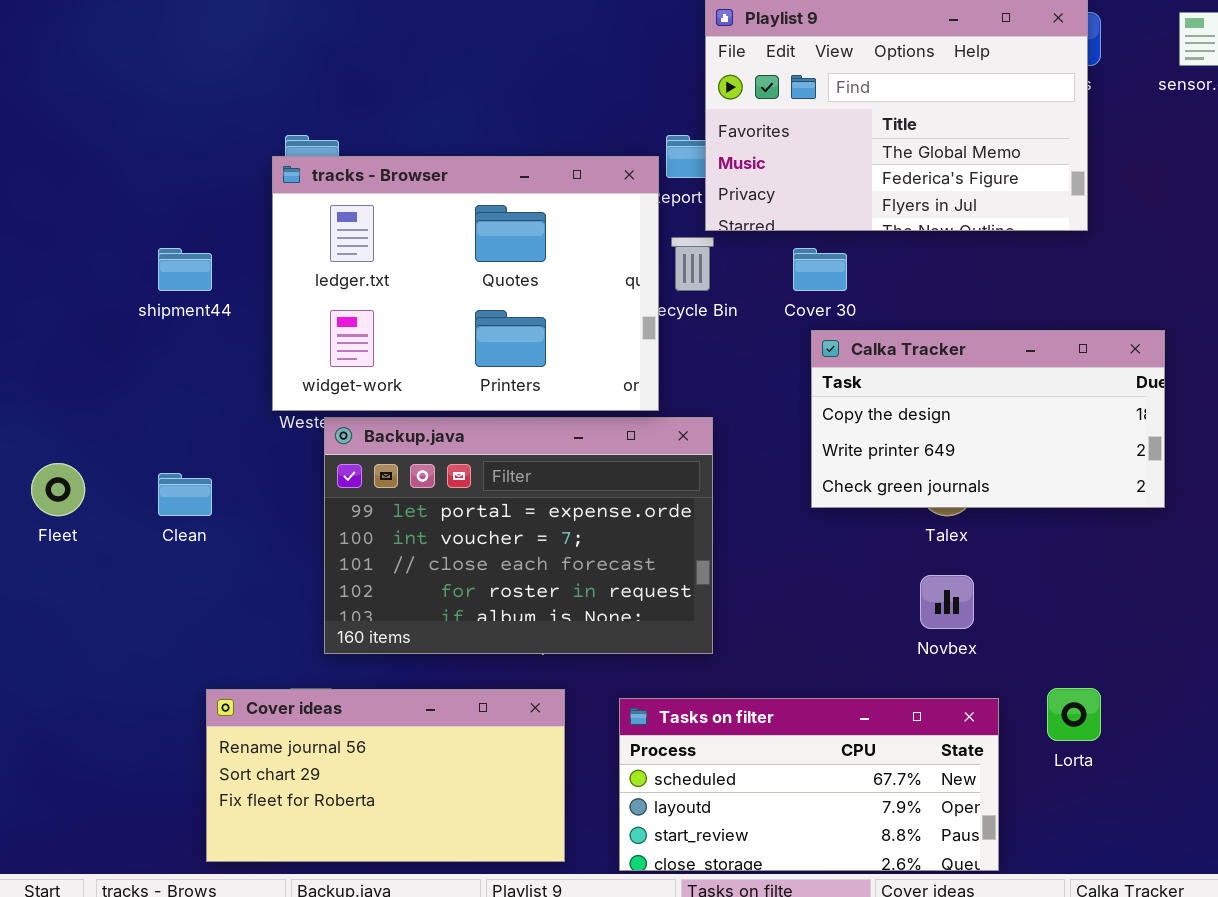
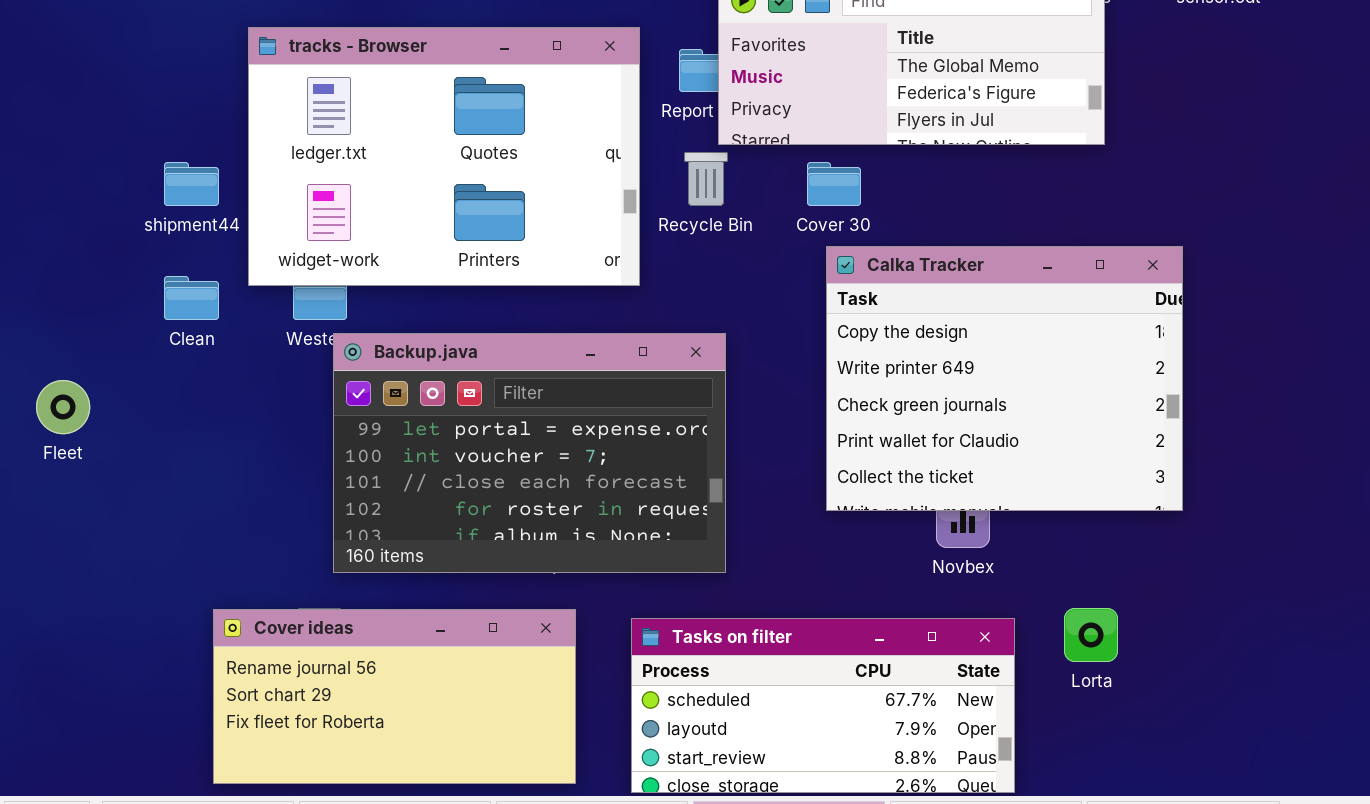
tracks - Browser: [272,156,659,411] -> [248,27,640,286], moved
Calka Tracker: [811,330,1165,508] -> [826,246,1183,511], resized
Clean: [158,473,212,516] -> [164,276,219,320], moved

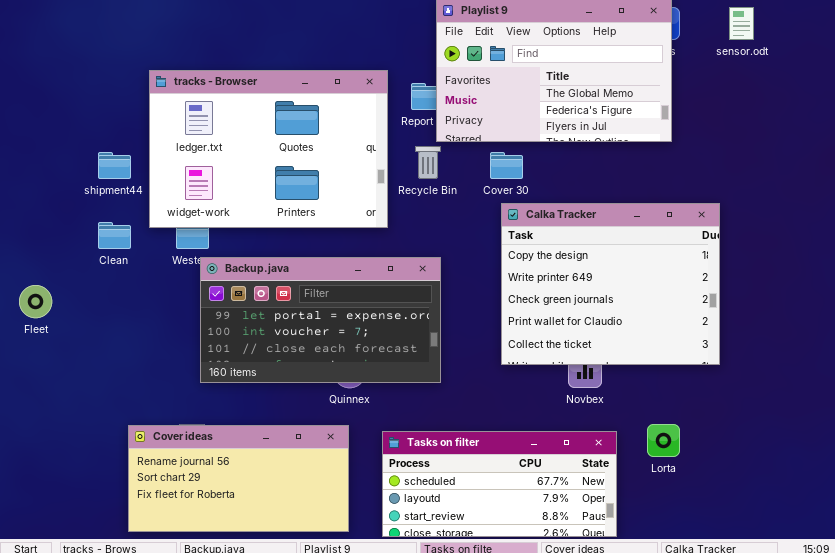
Backup.java: [333,333,726,573] -> [200,257,441,383], resized

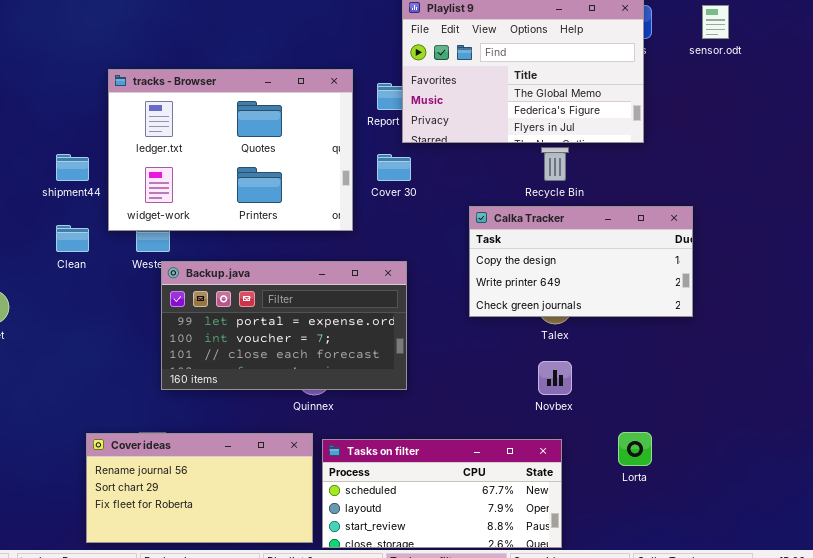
Recycle Bin: [415,146,441,179] -> [541,147,569,181], moved
Cover 30: [490,152,523,179] -> [377,154,411,181], moved
Calka Tracker: [501,203,720,365] -> [469,206,693,317], resized
Tasks on filter: [382,431,617,537] -> [322,439,562,548], moved

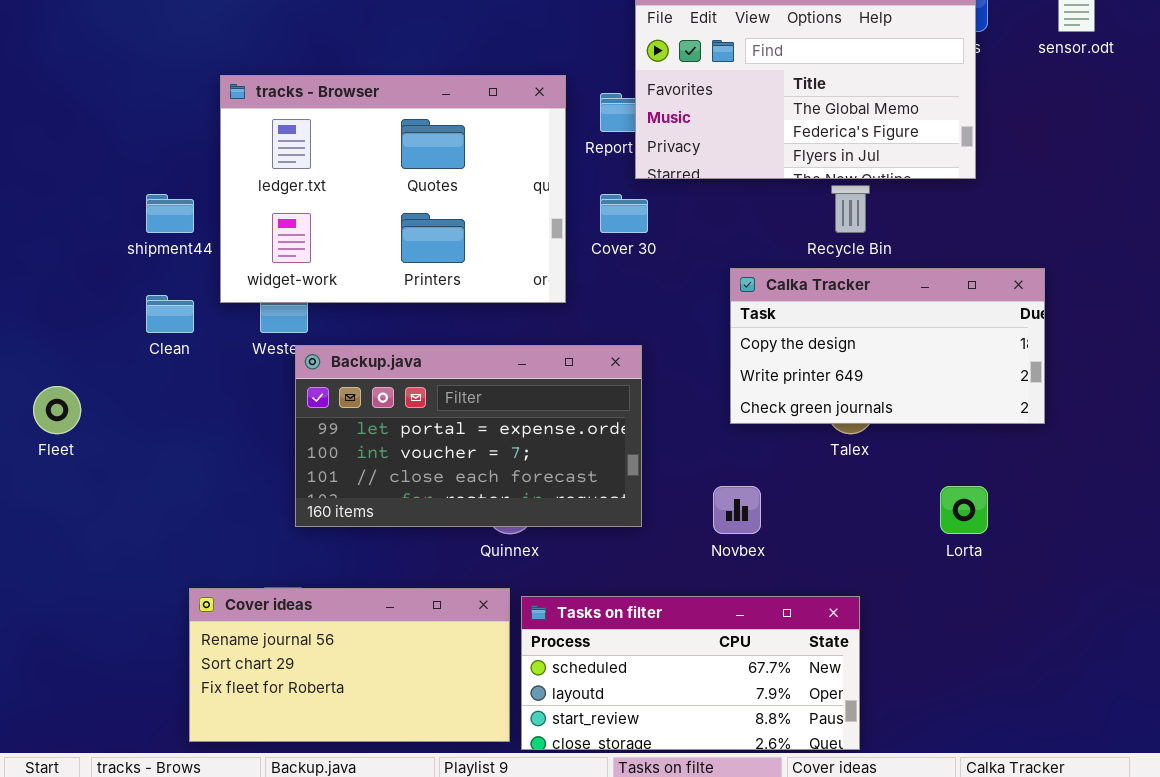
Novbex: [538,361,572,395] -> [713,486,761,534], moved
Lorta: [618,432,652,466] -> [940,486,988,534], moved

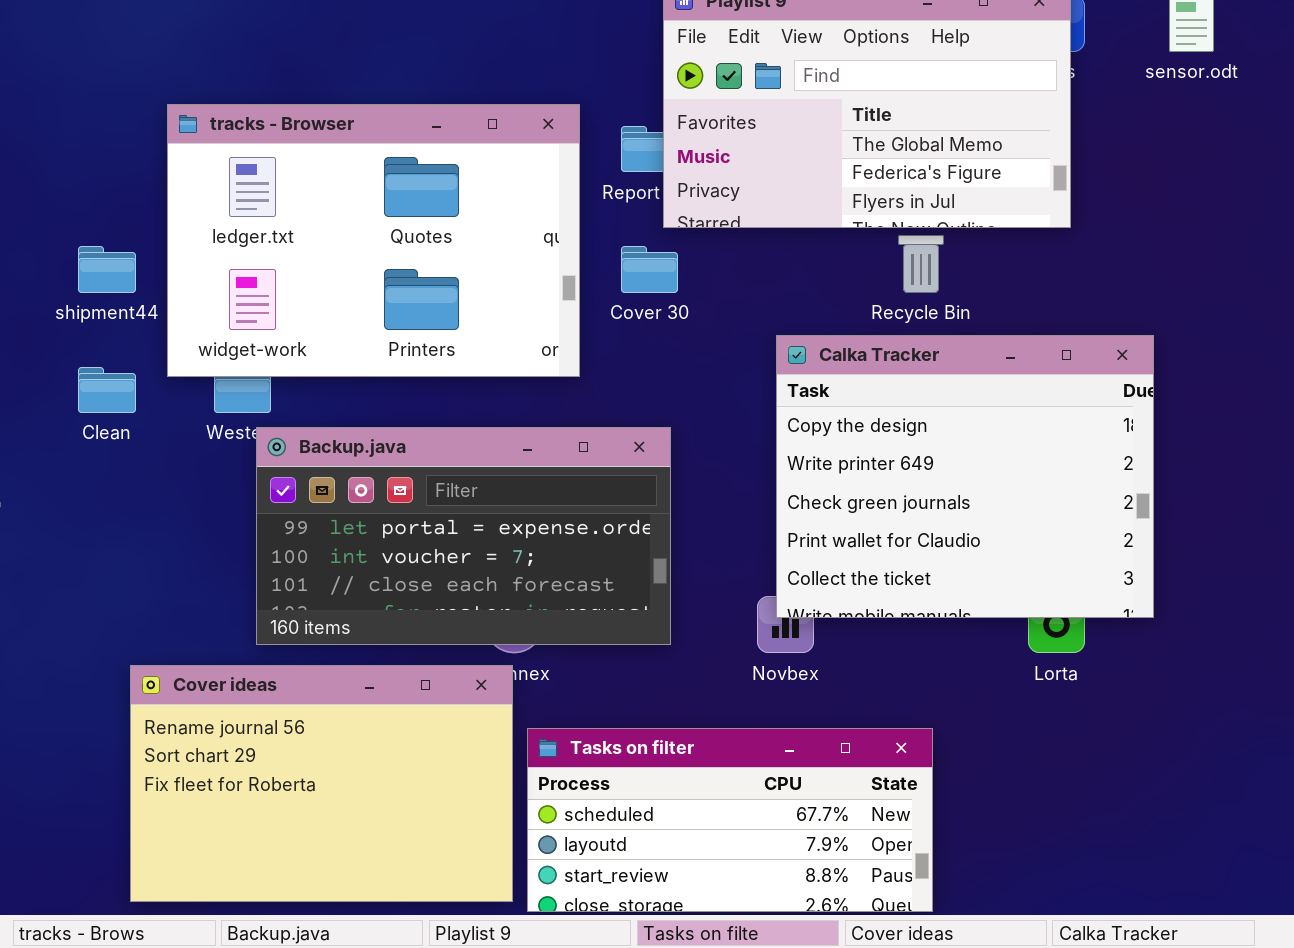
Calka Tracker: [730,268,1045,424] -> [776,335,1154,618], resized
Cover ideas: [189,588,510,742] -> [130,665,513,902], resized

